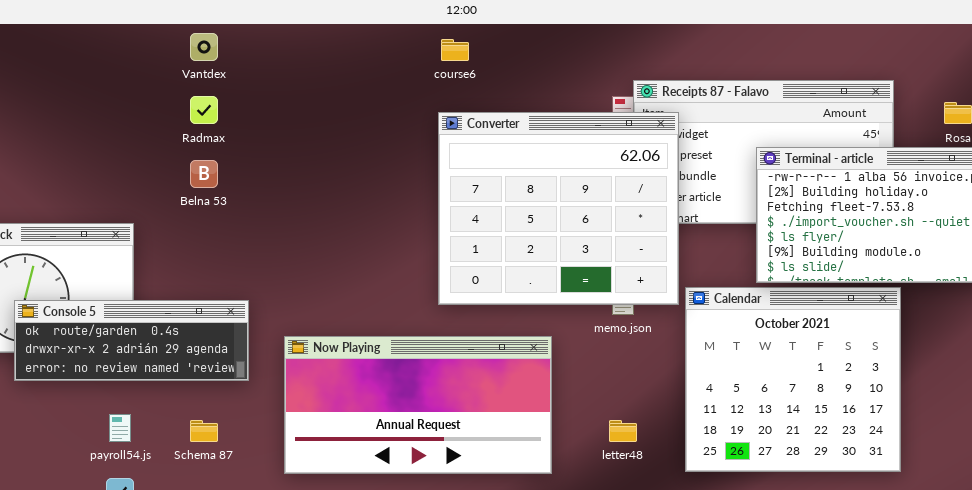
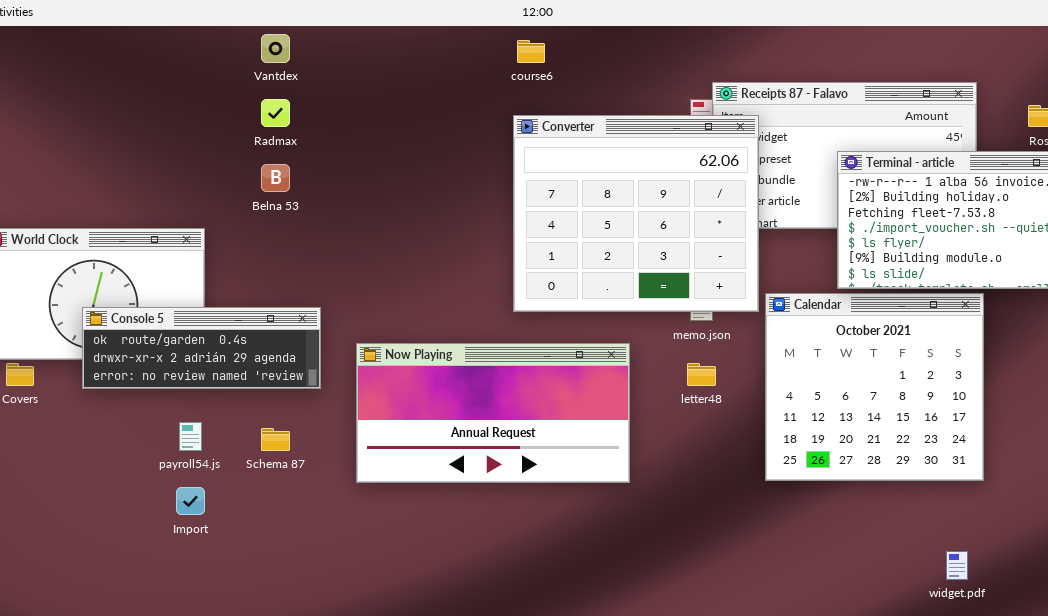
letter48: [609,420,637,442] -> [687,363,716,386], moved

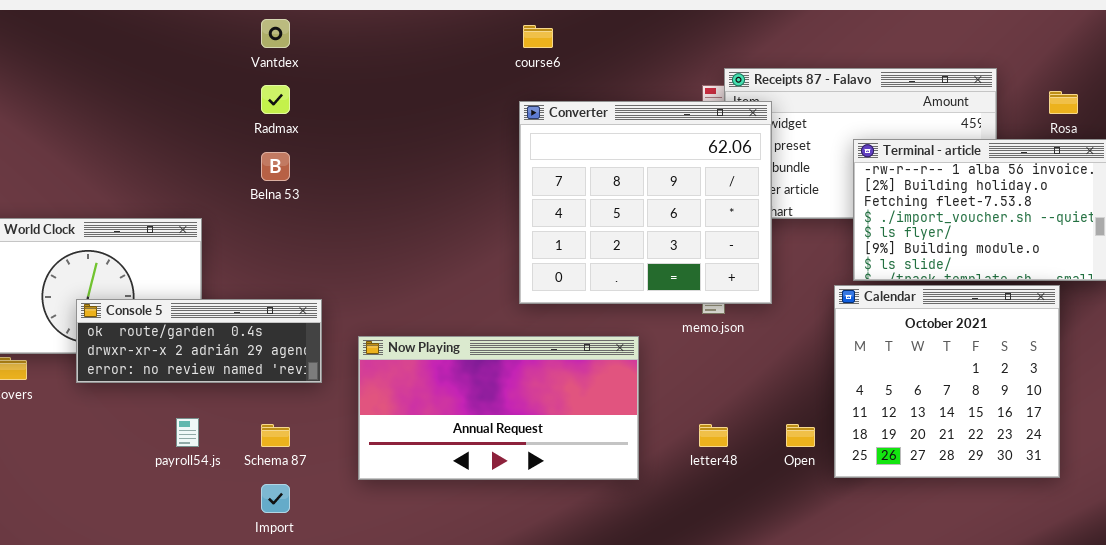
Calendar: [765,293,984,481] -> [834,285,1060,478], moved
letter48: [687,363,716,386] -> [699,424,728,447], moved
Import: [176,487,205,515] -> [261,484,290,513], moved

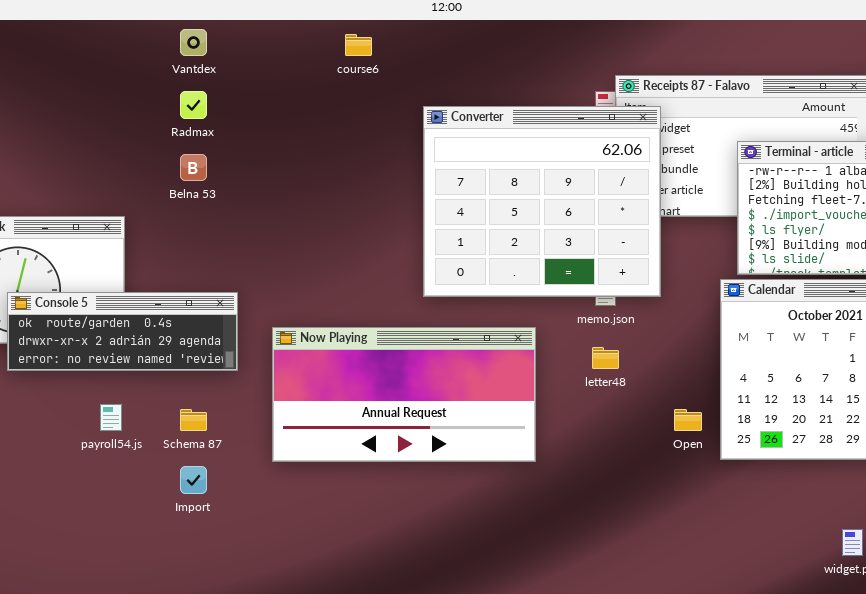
course6: [523,25,553,48] -> [345,34,372,56], moved
letter48: [699,424,728,447] -> [592,347,619,369], moved

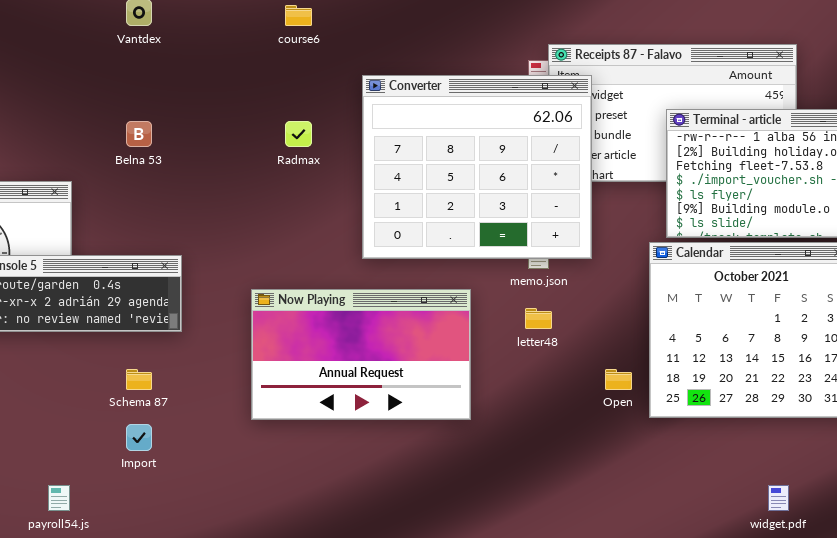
Radmax: [180,91,207,119] -> [285,121,312,147], moved
Now Playing: [272,327,536,462] -> [251,289,471,420], resized
payroll54.js: [100,404,122,431] -> [48,485,70,511], moved

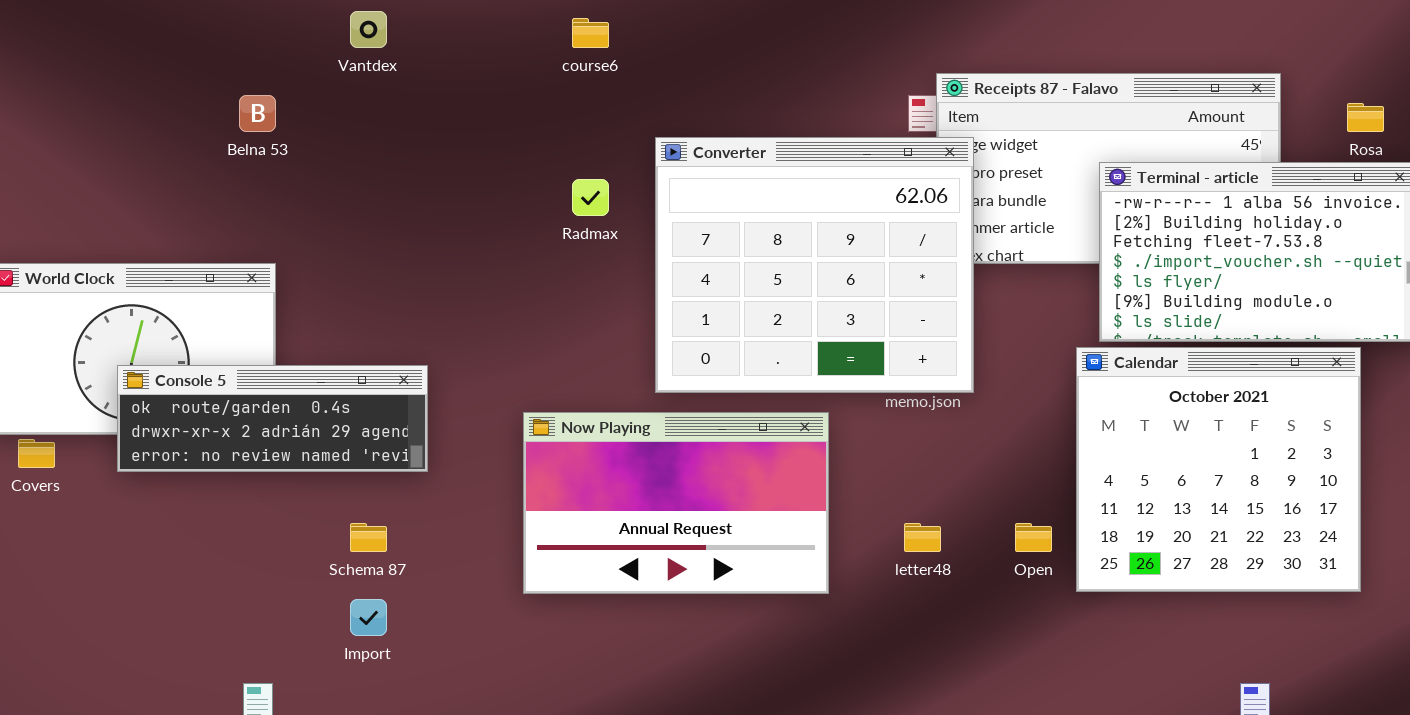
Converter: [362,75,592,259] -> [655,137,974,393], moved
Belna 53: [126,121,152,147] -> [239,95,276,132], moved
letter48: [525,308,552,329] -> [904,523,941,552], moved

